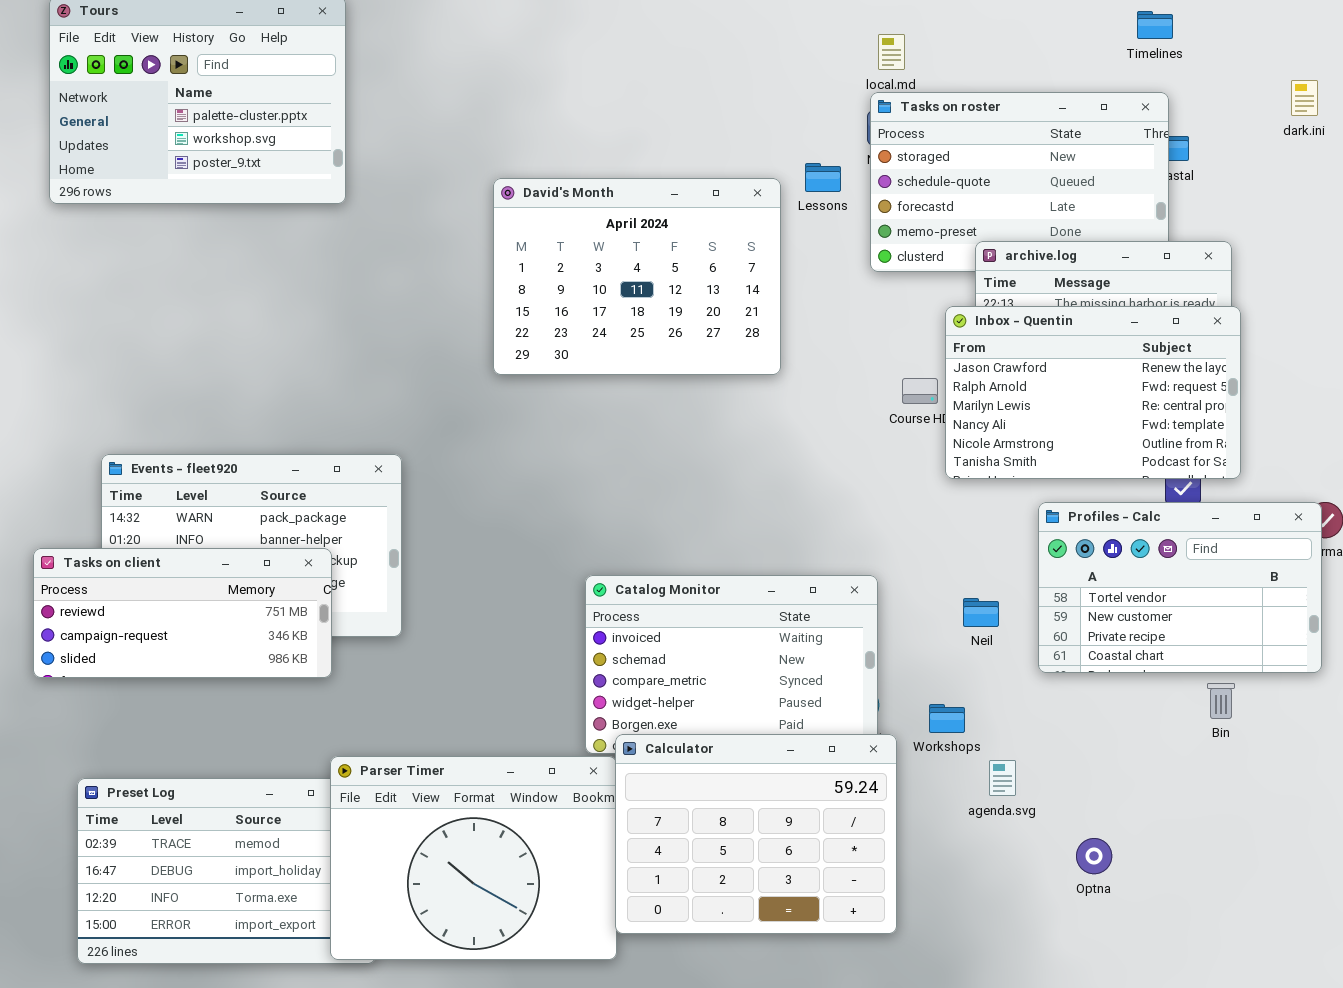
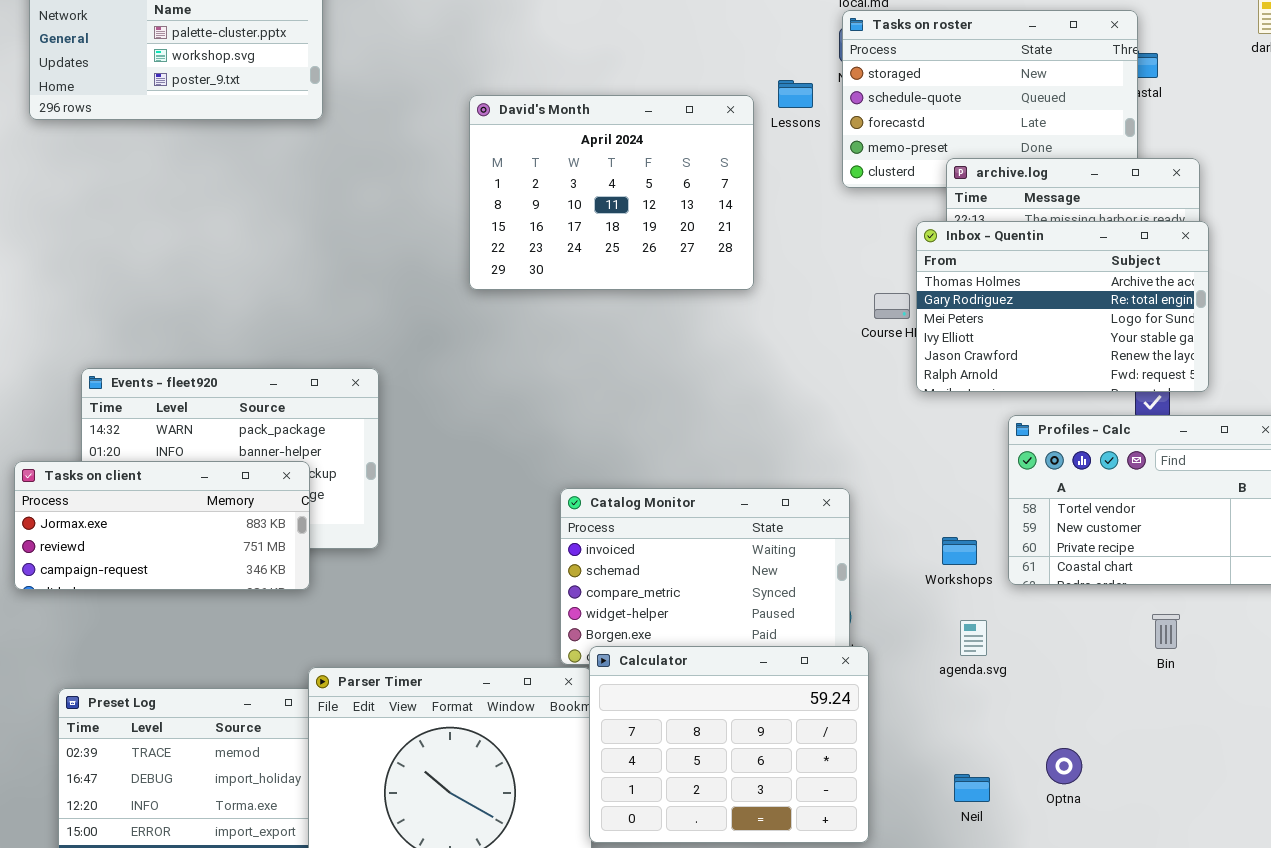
Inbox - Quentin: [945,306,1241,479] -> [916,221,1209,392], scrolled up 4 rows
Tasks on client: [33,548,332,678] -> [14,461,310,590], scrolled up 1 row
Neil: [963,598,999,627] -> [954,774,990,802], moved
Bin: [1207,683,1235,719] -> [1152,614,1180,649], moved
Workshops: [929,704,965,733] -> [942,537,977,565], moved
agenda.svg: [989,760,1016,796] -> [960,620,987,656], moved

